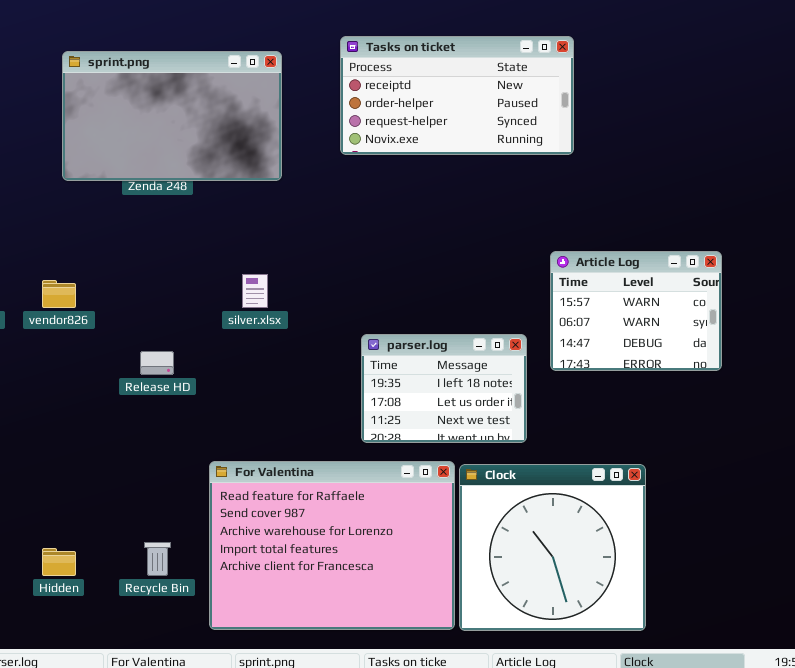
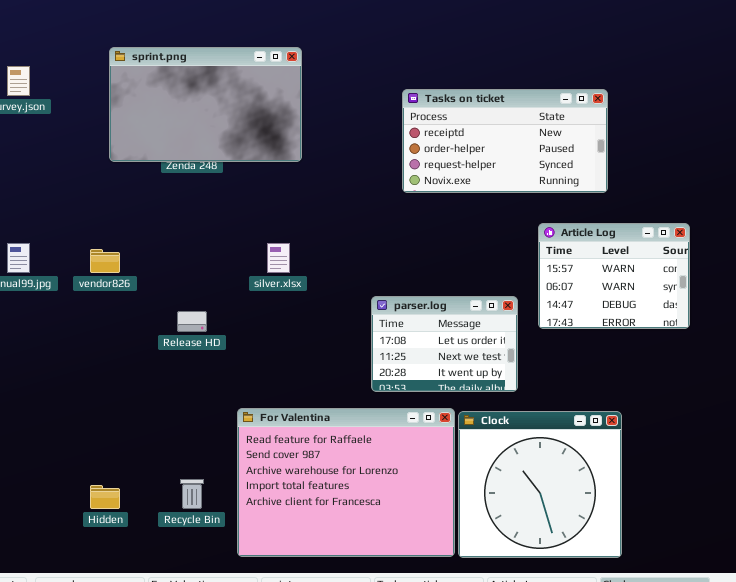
Tasks on ticket: [340,36,574,155] -> [402,89,608,193], moved
parser.log: [361,334,527,443] -> [371,296,518,392], scrolled down 1 row

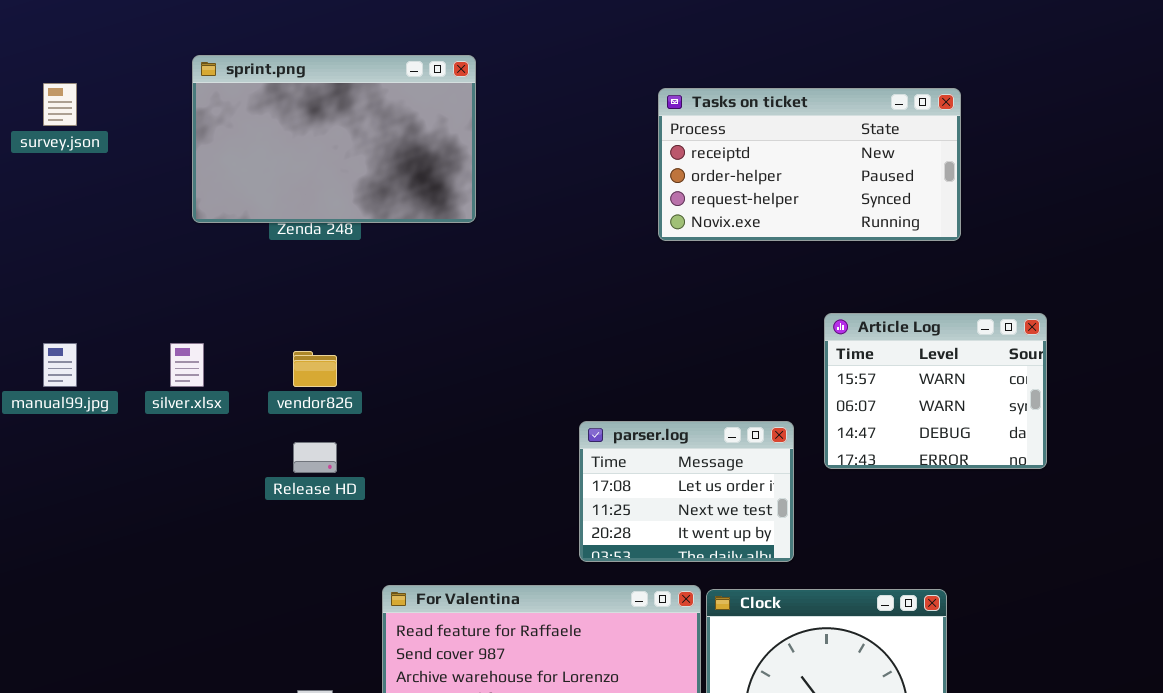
Tasks on ticket: [402,89,608,193] -> [658,88,961,241], moved
silver.xlsx: [267,243,290,273] -> [170,343,204,387], moved
vendor826: [90,249,120,273] -> [293,351,337,387], moved

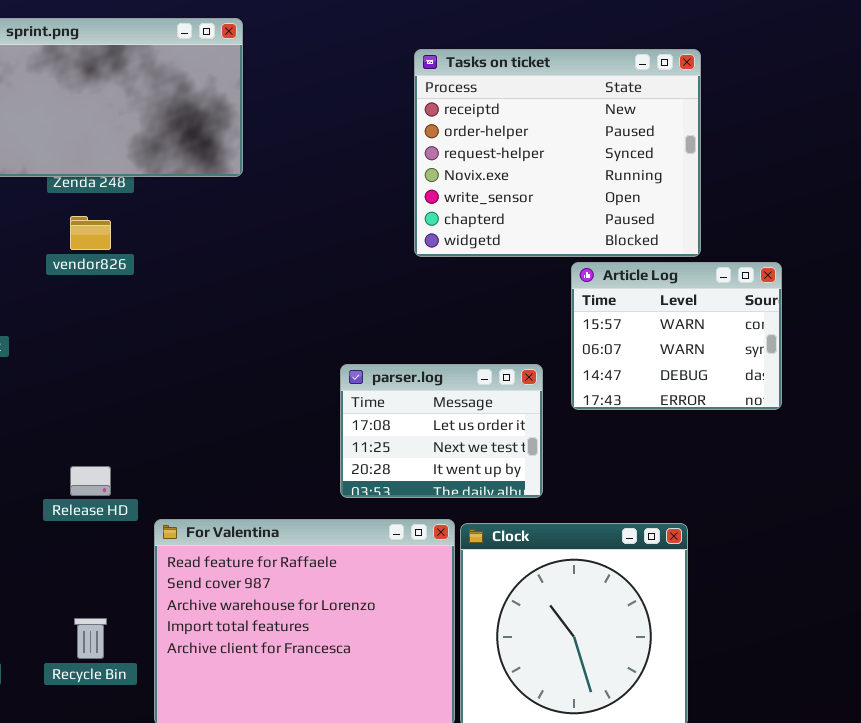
Tasks on ticket: [658,88,961,241] -> [414,49,701,257], resized
vendor826: [293,351,337,387] -> [70,216,111,250], moved
Release HD: [293,442,337,473] -> [70,466,111,496], moved

